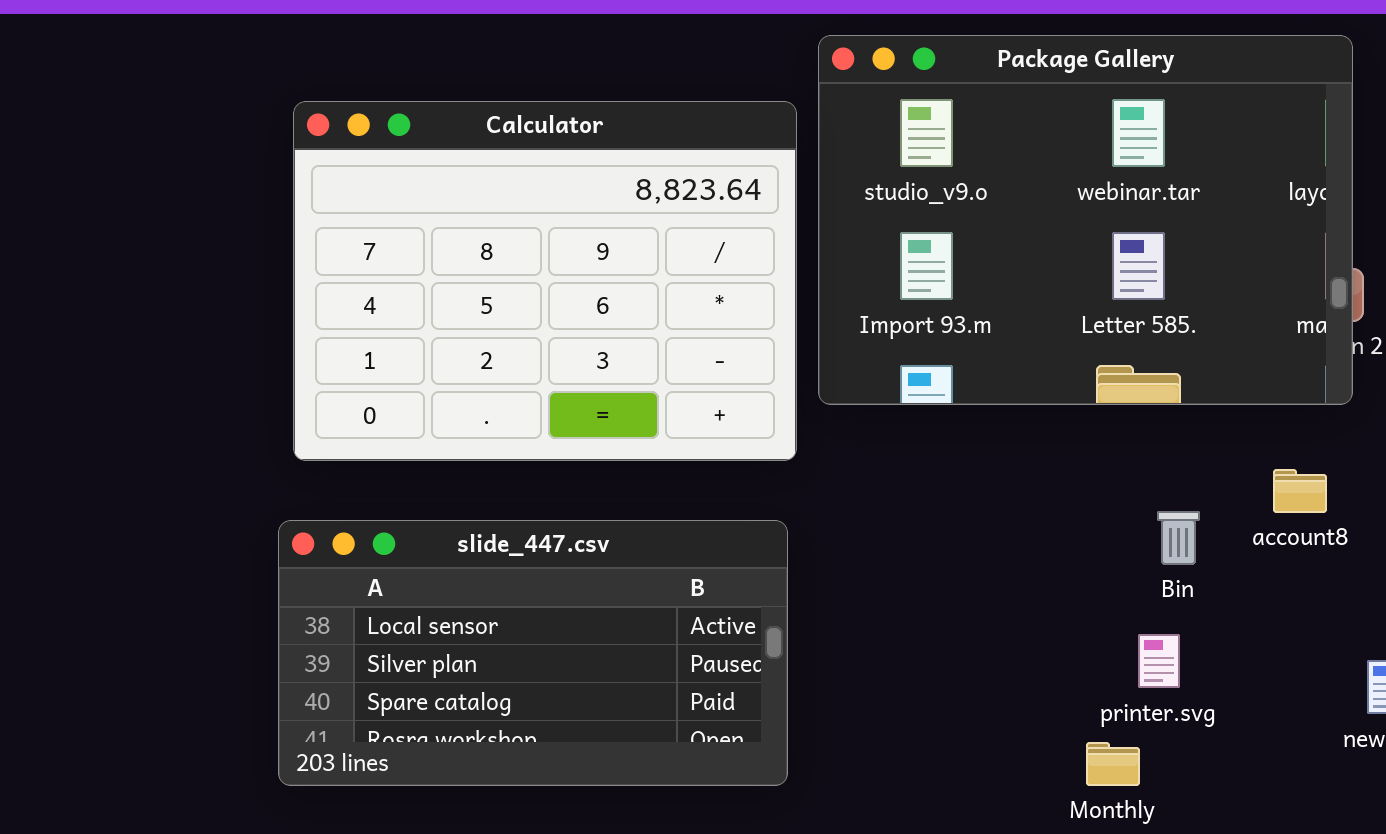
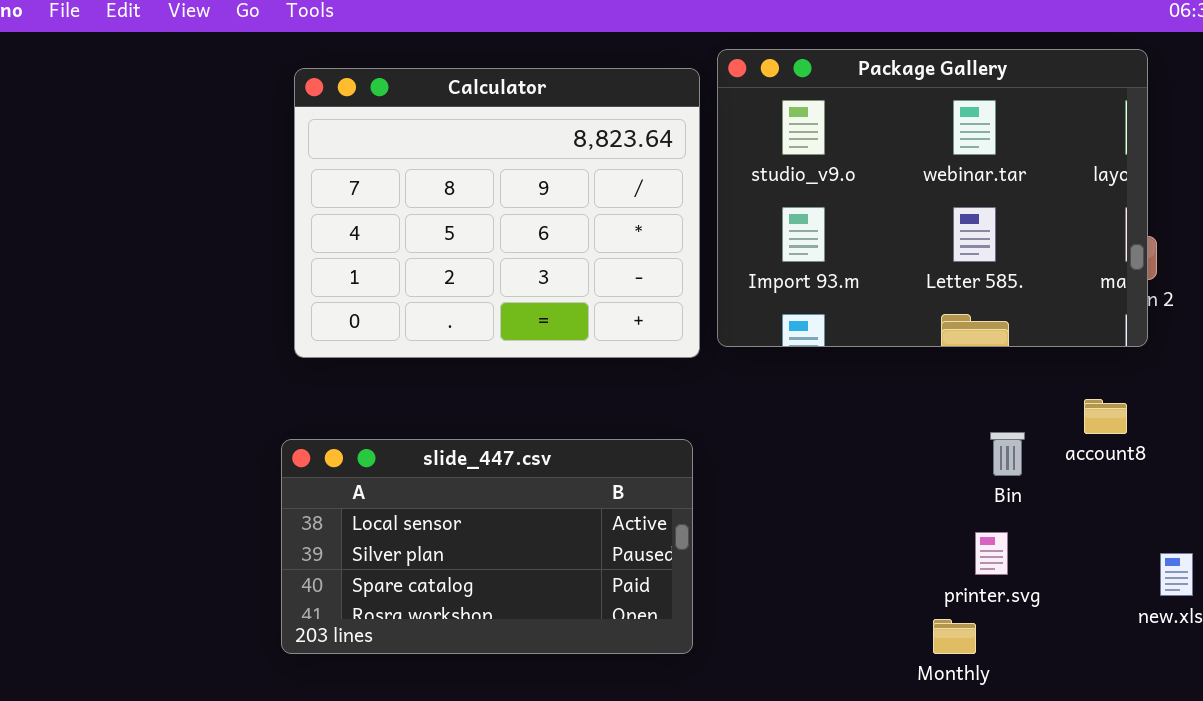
Calculator: [293,101,797,461] -> [294,68,700,358], moved

